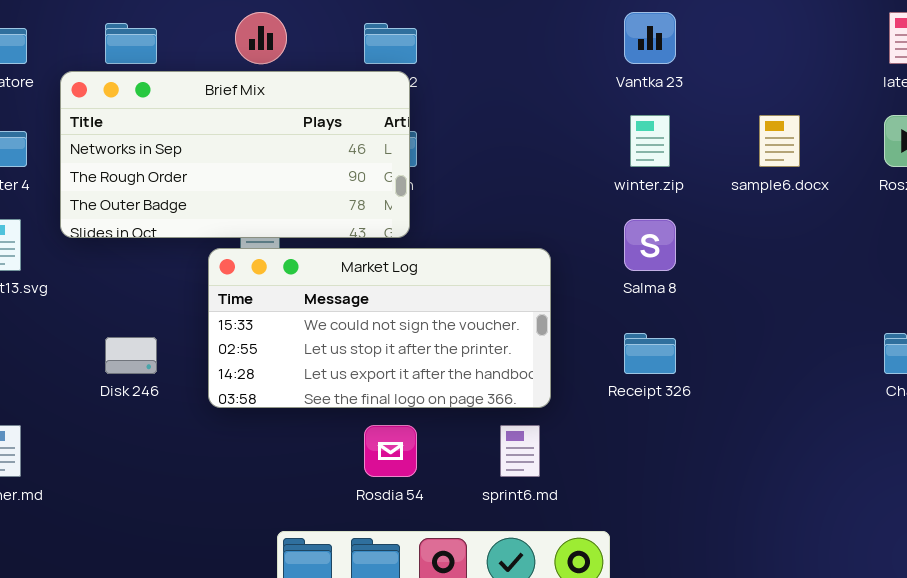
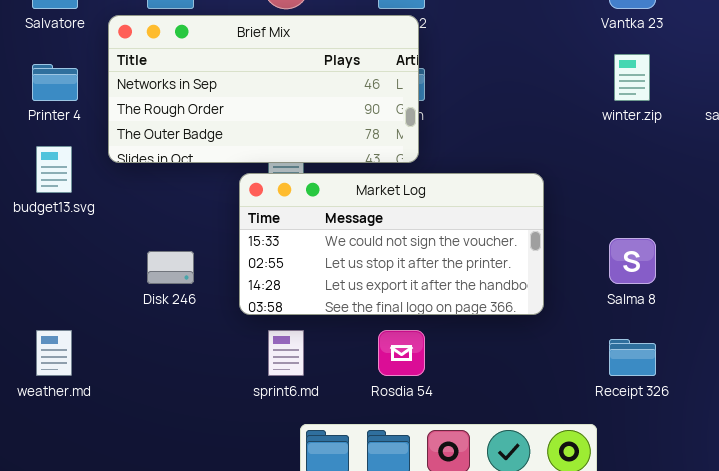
Salma 8: [624,219,676,271] -> [609,238,656,284], moved
Receipt 326: [624,333,676,374] -> [609,339,656,376], moved
sprint6.md: [500,425,540,477] -> [268,330,304,376], moved

